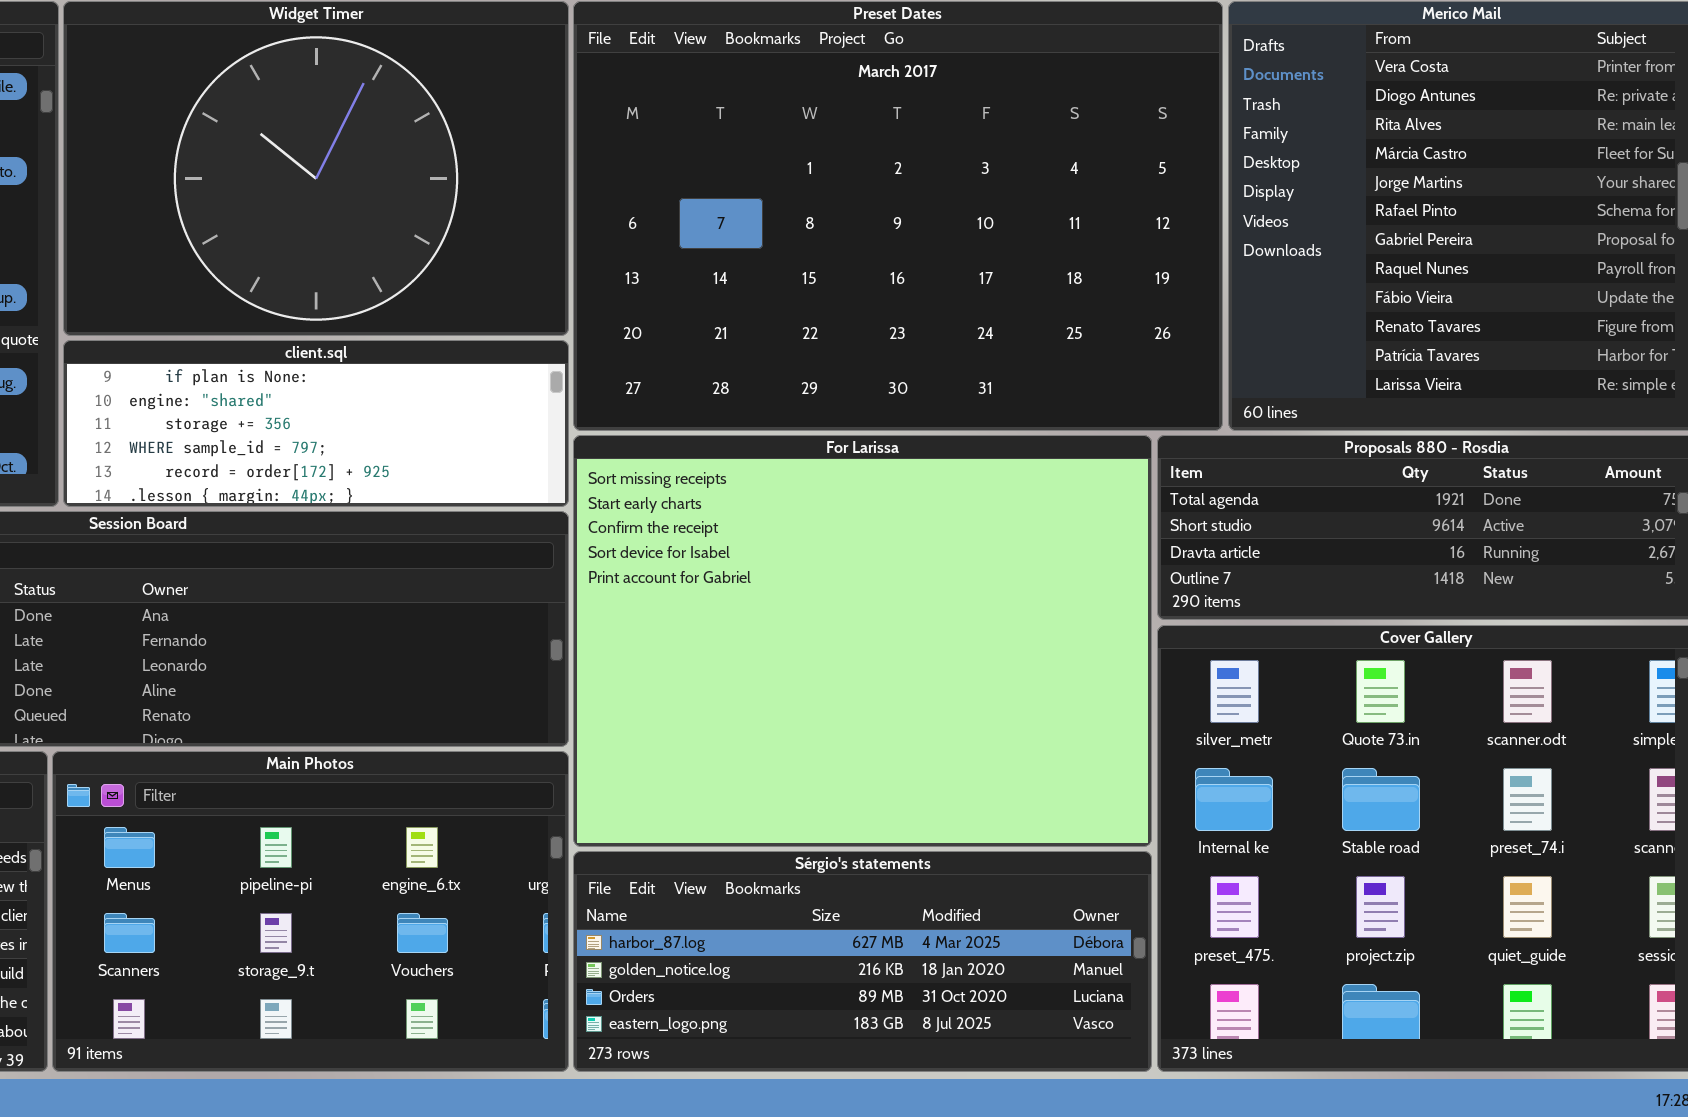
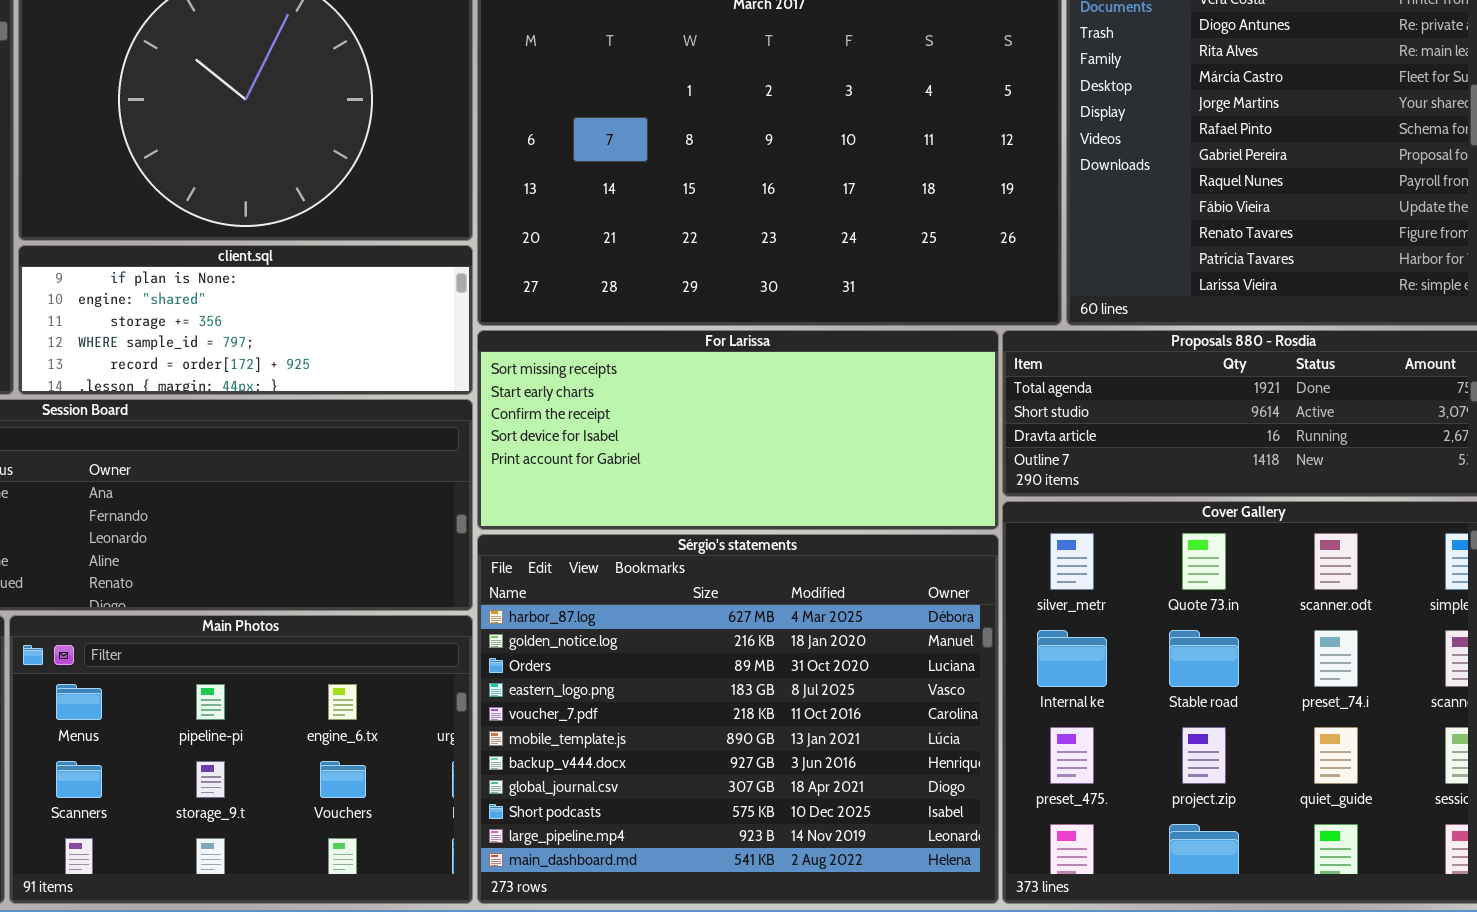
For Larissa: [573,435,1152,847] -> [477,330,999,530], resized
Sérgio's statements: [573,851,1152,1072] -> [477,534,999,904], resized

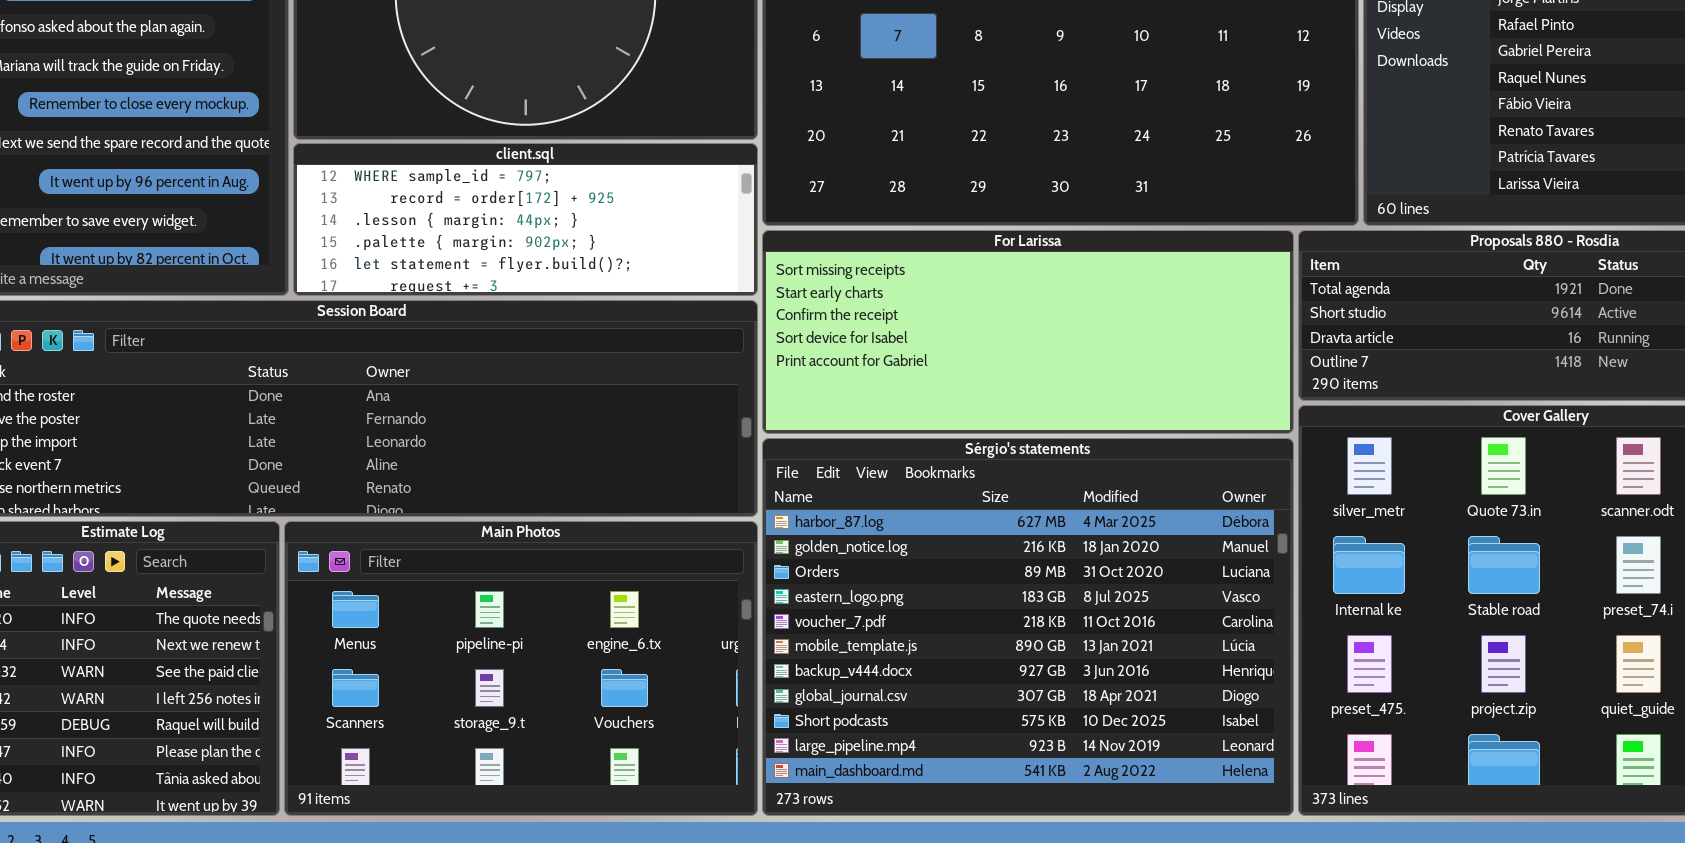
client.sql: [18,245,473,395] -> [293,143,758,296], scrolled down 3 rows

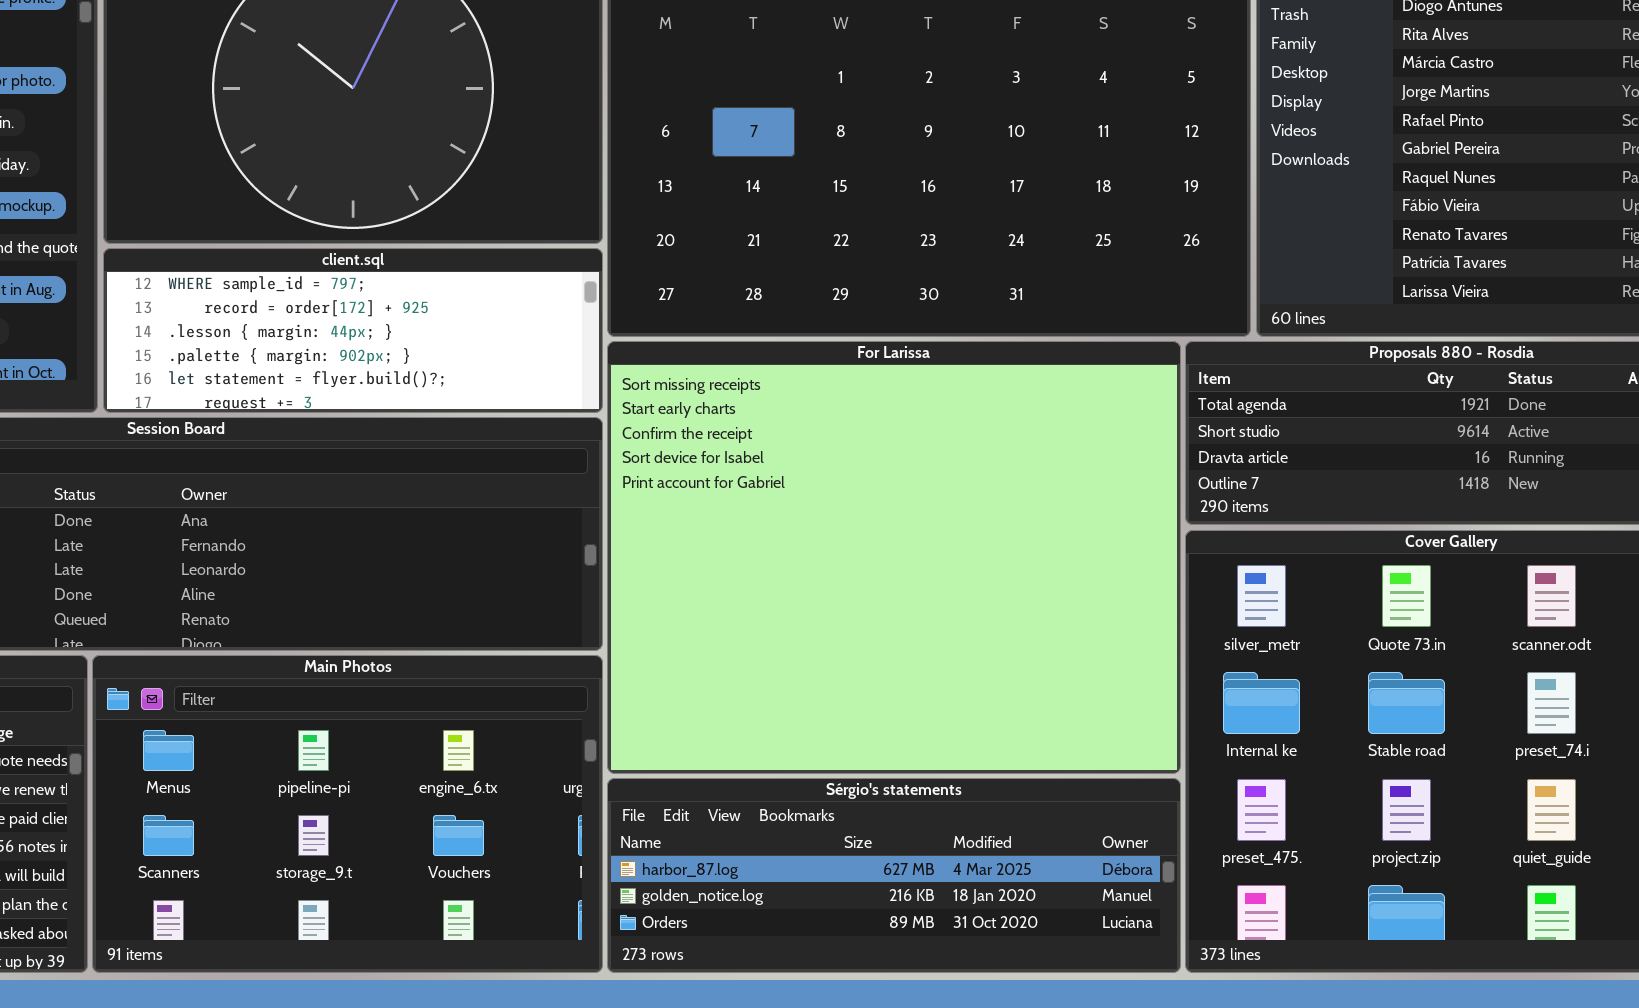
For Larissa: [762,230,1294,434] -> [607,341,1181,774], resized
Sérgio's statements: [762,438,1294,816] -> [607,778,1181,973], resized

